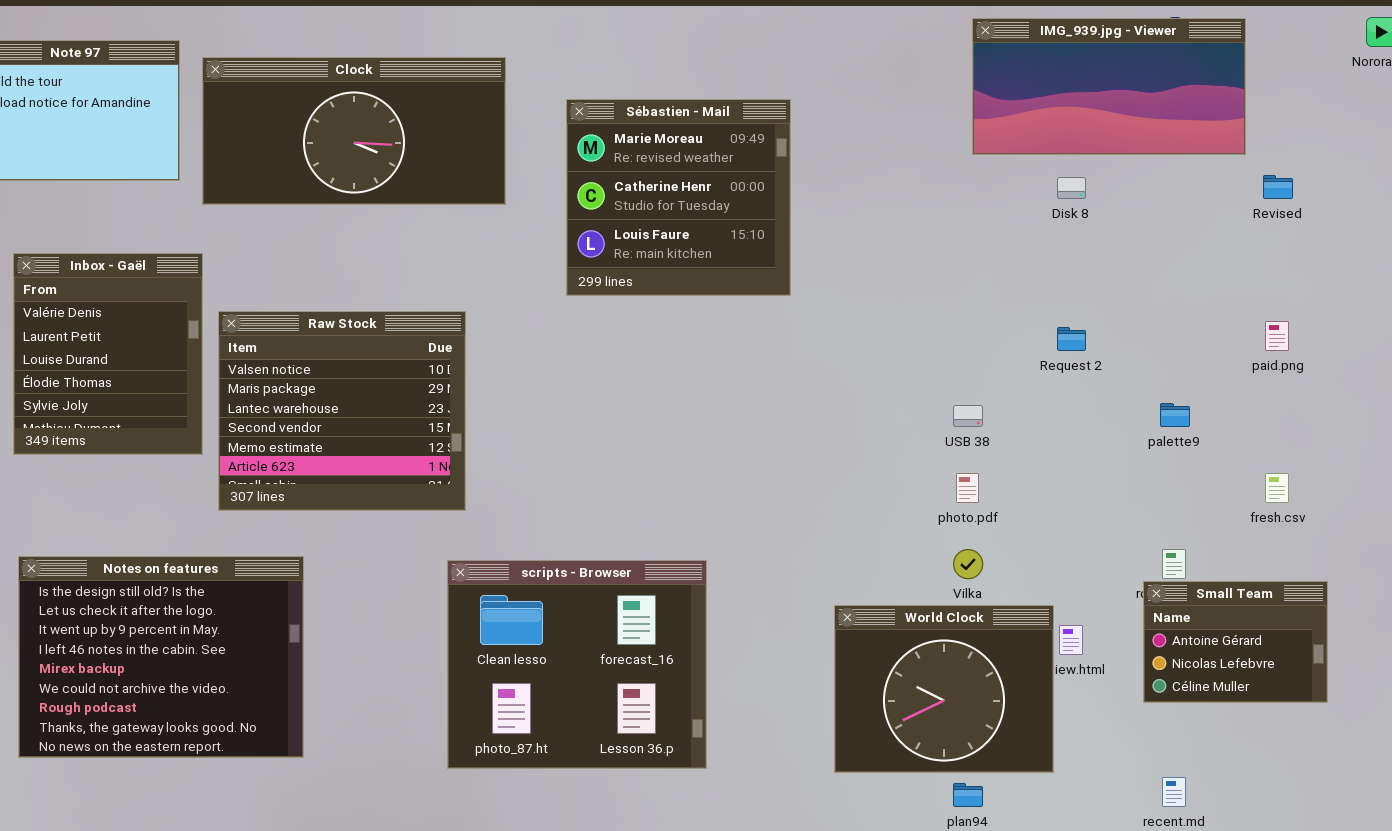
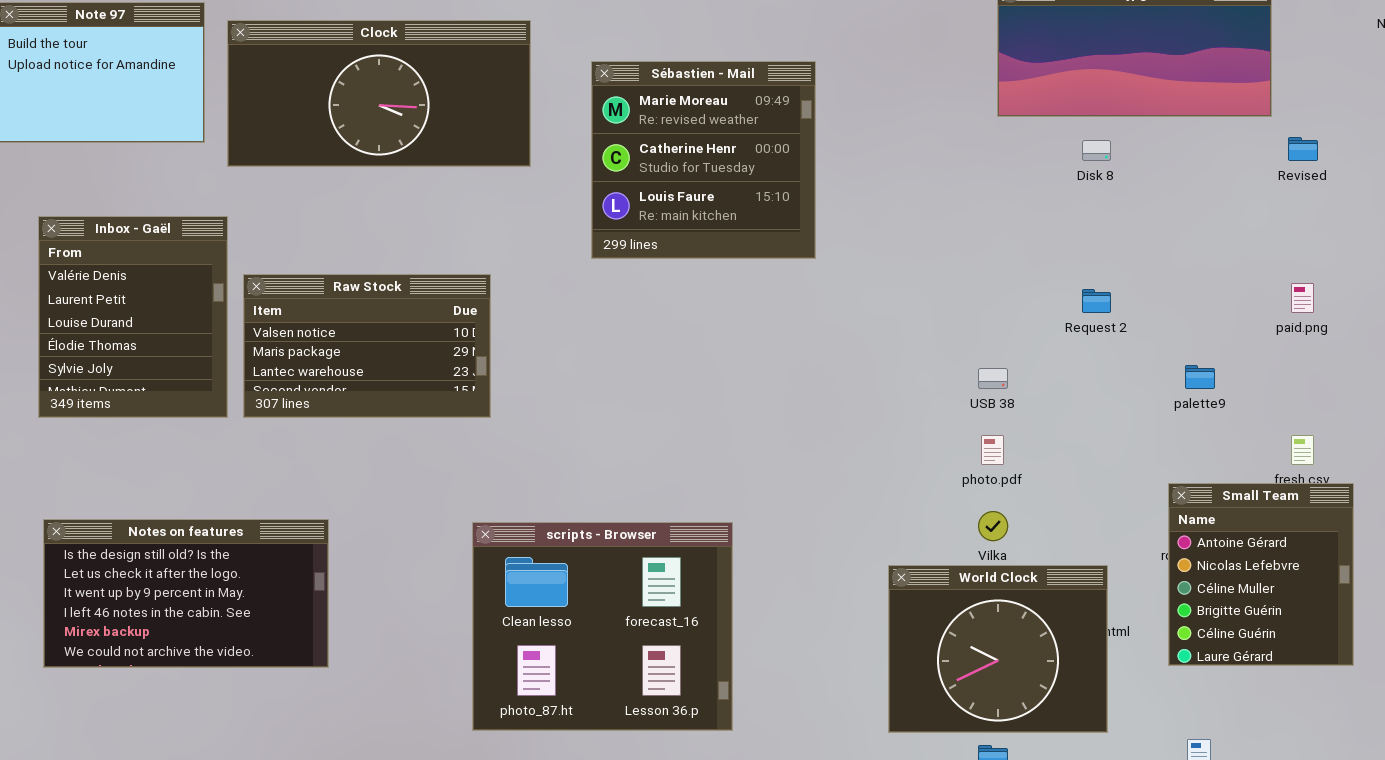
Raw Stock: [218,311,466,511] -> [243,274,491,418], resized
Notes on features: [18,556,304,758] -> [43,519,329,668], resized
Small Team: [1143,581,1328,703] -> [1168,483,1354,666], resized
World Clock: [834,605,1054,773] -> [888,565,1108,733], moved

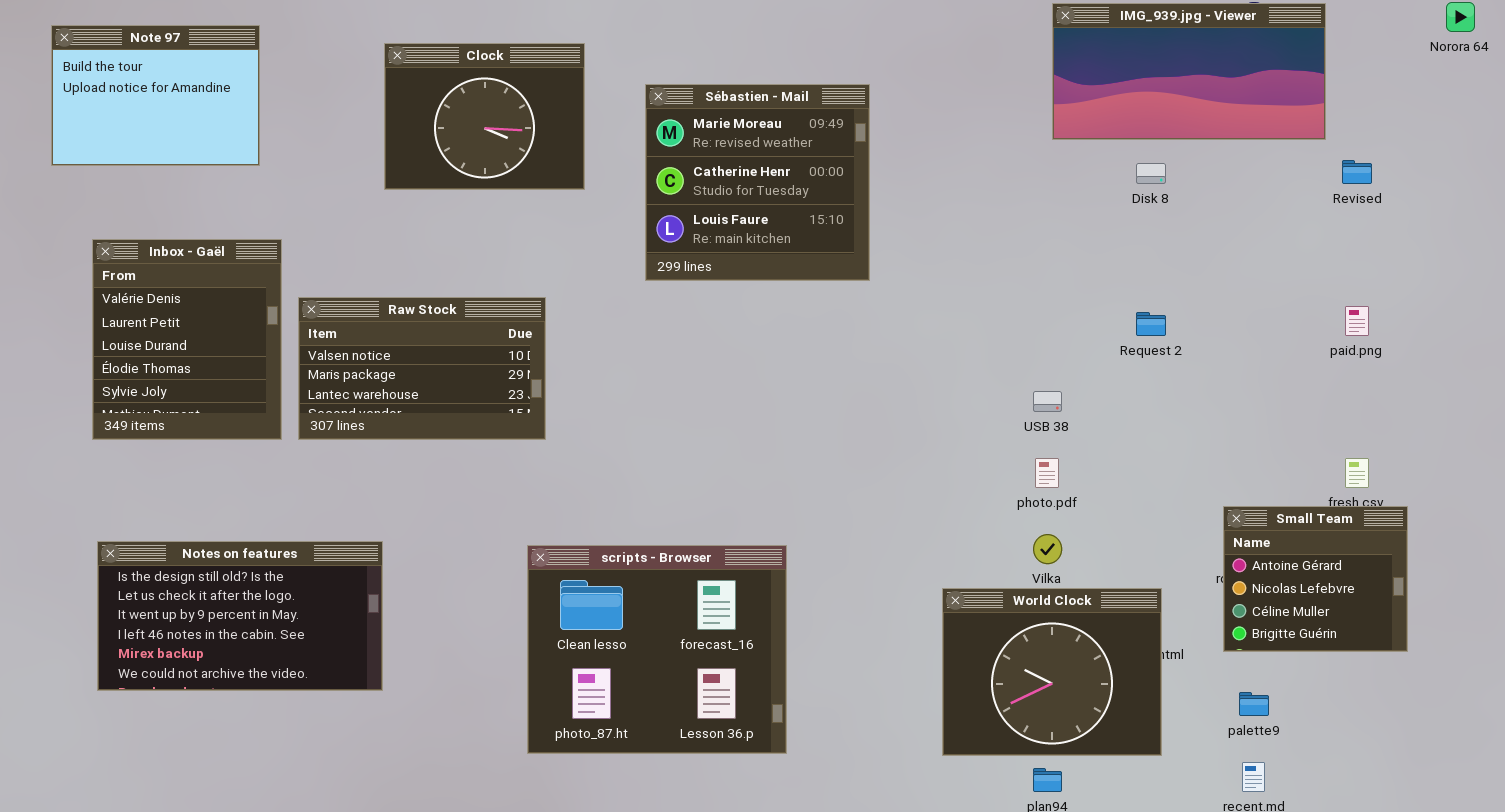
Clock: [227,20,531,167] -> [384,43,585,190], resized
palette9: [1185,365,1215,389] -> [1239,692,1269,716], moved
Small Team: [1168,483,1354,666] -> [1223,506,1408,652], resized

